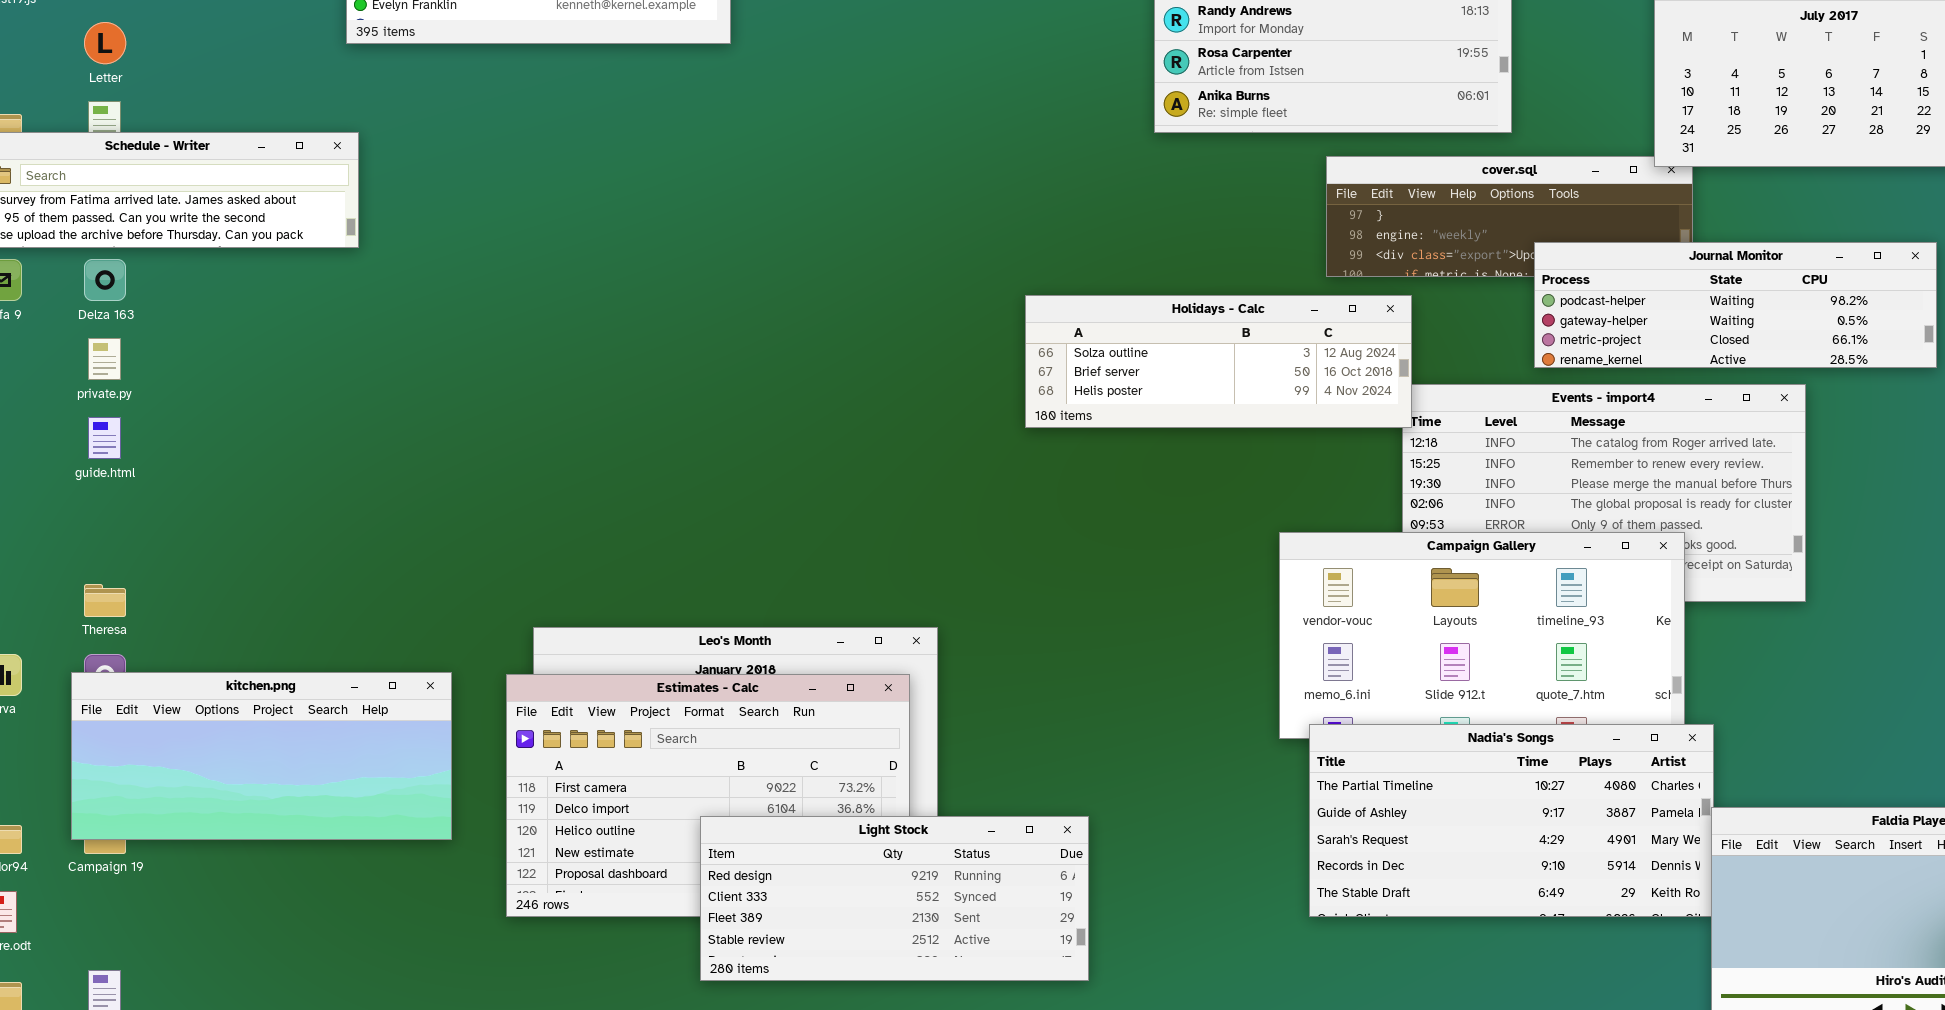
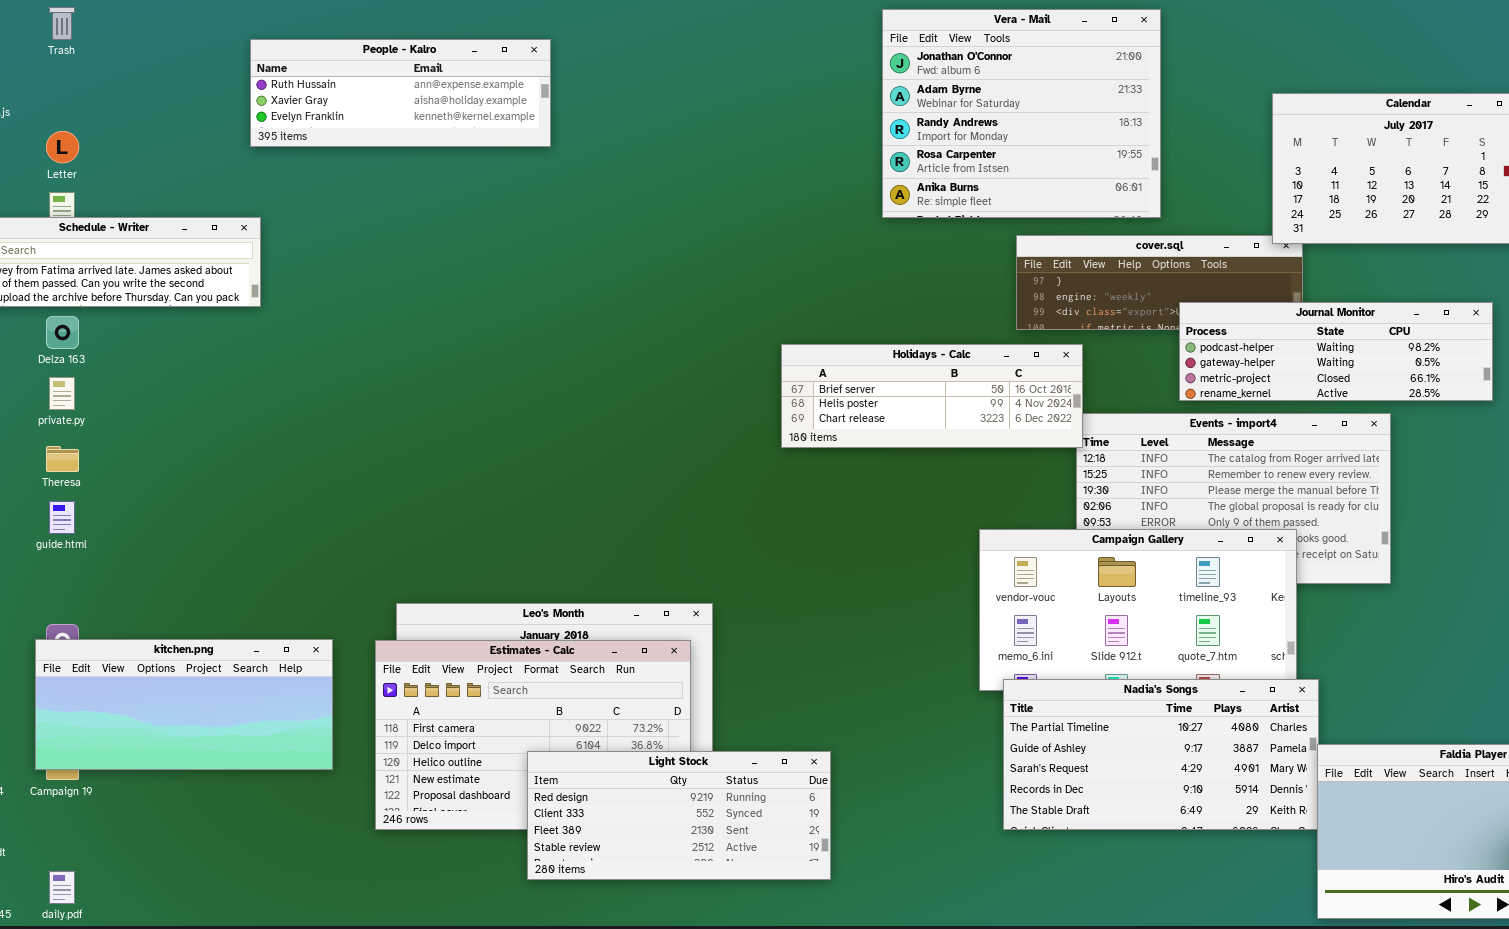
Holidays - Calc: [1025,295,1412,428] -> [781,344,1083,448], scrolled down 1 row
guide.html: [88,417,121,459] -> [49,501,75,534], moved
Theresa: [84,584,126,617] -> [46,446,79,472], moved

